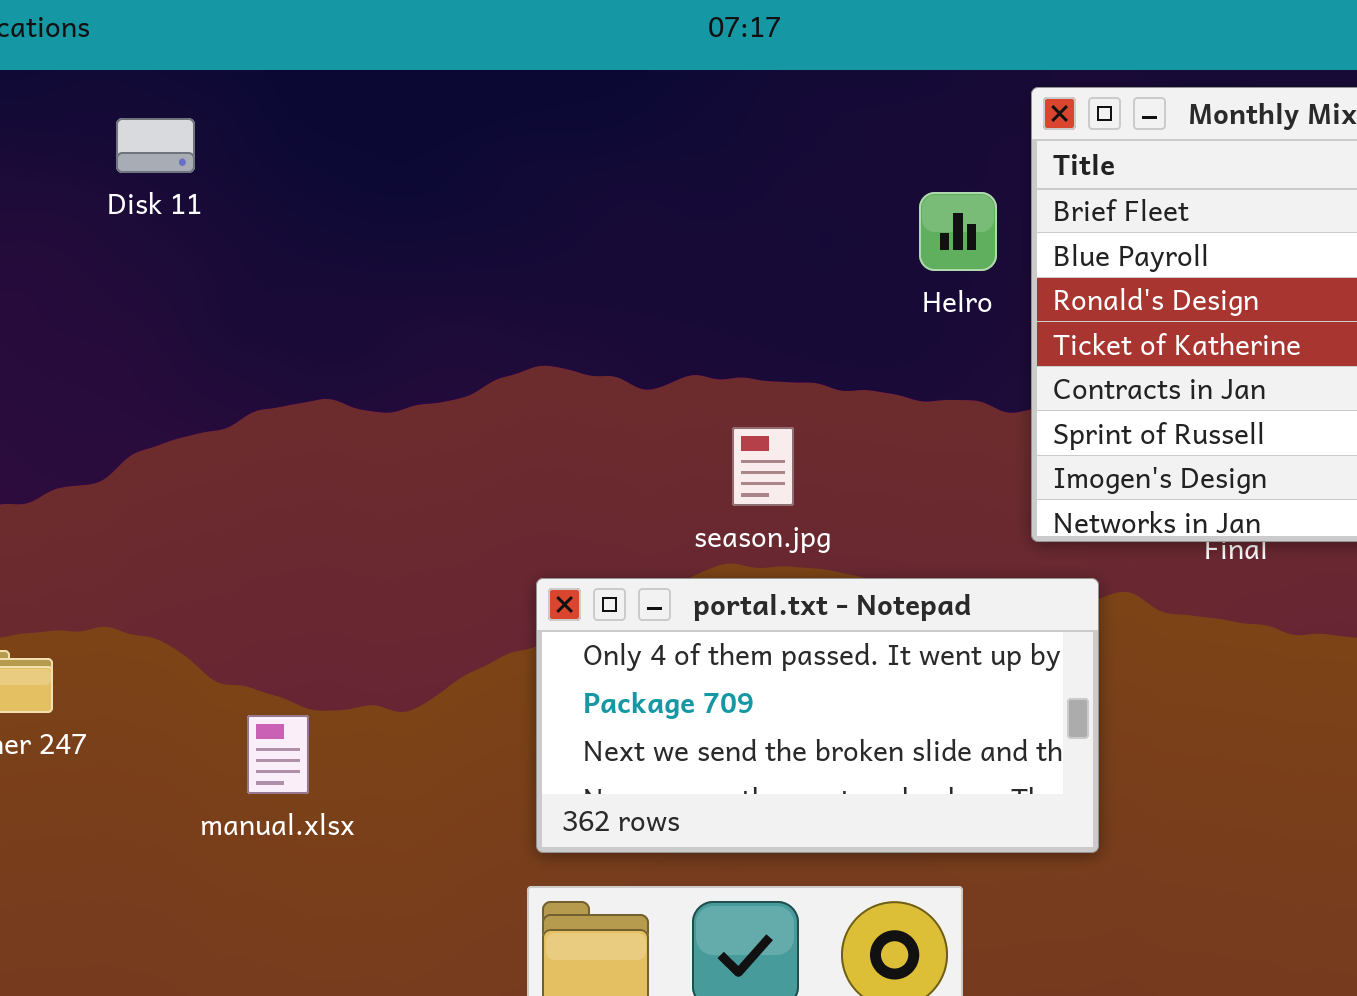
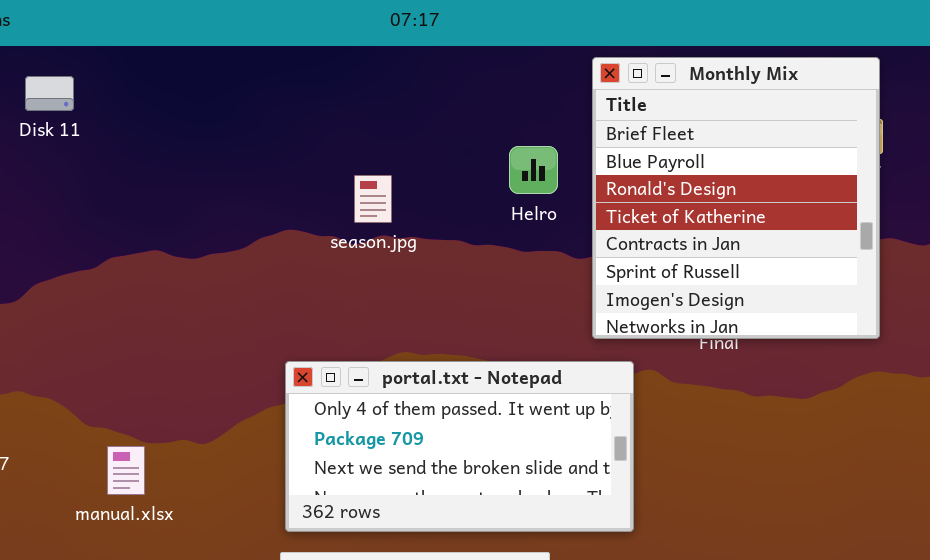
Helro: [919,192,997,271] -> [509,146,558,194], moved
season.jpg: [732,427,794,506] -> [354,175,392,223], moved

